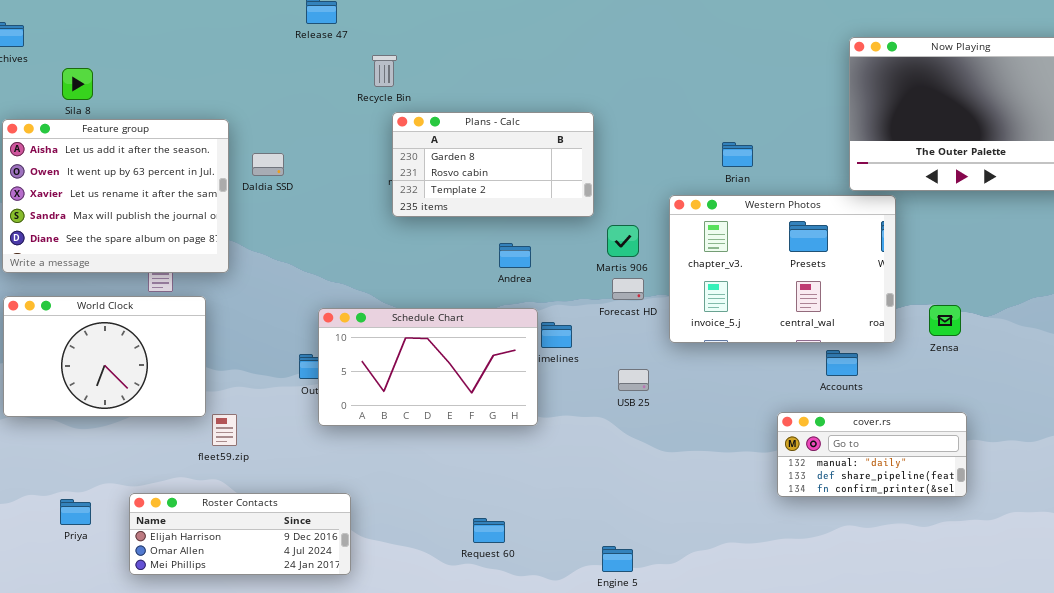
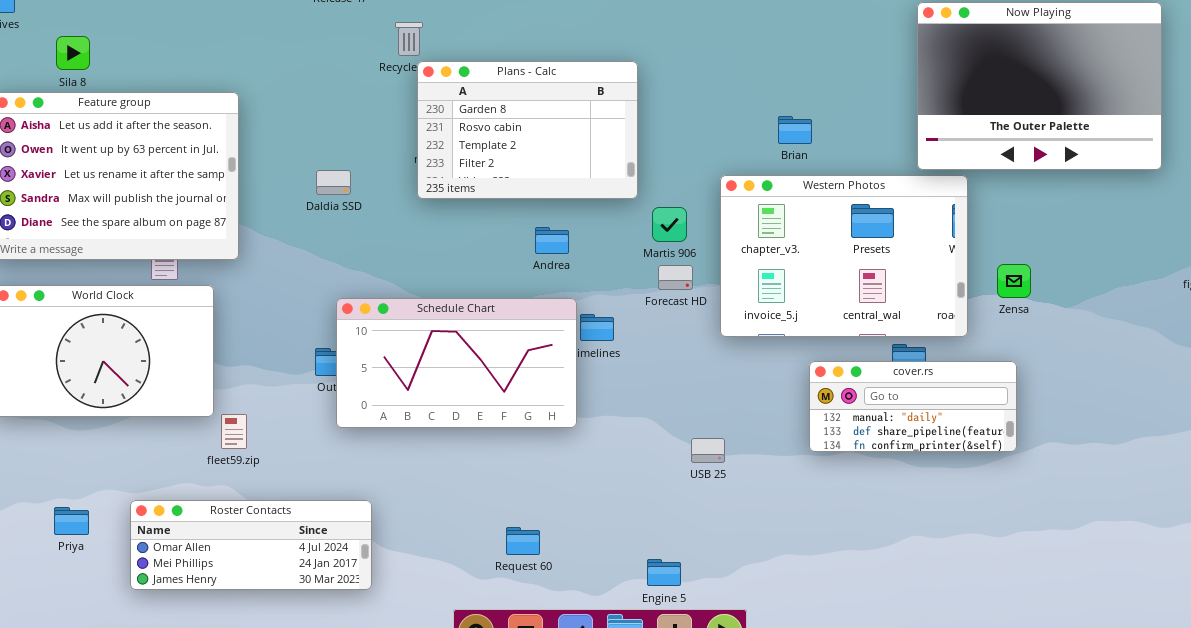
Plans - Calc: [392,112,594,217] -> [417,61,638,199], resized
Daldia SSD: [252,153,284,176] -> [316,170,351,195], moved
Zensa: [929,305,961,336] -> [997,264,1031,298], moved
USB 25: [618,369,649,391] -> [691,438,725,463], moved
cover.rs: [777,412,967,497] -> [809,361,1017,452], moved
Roster Contacts: [129,493,351,575] -> [130,500,372,590], scrolled down 1 row

